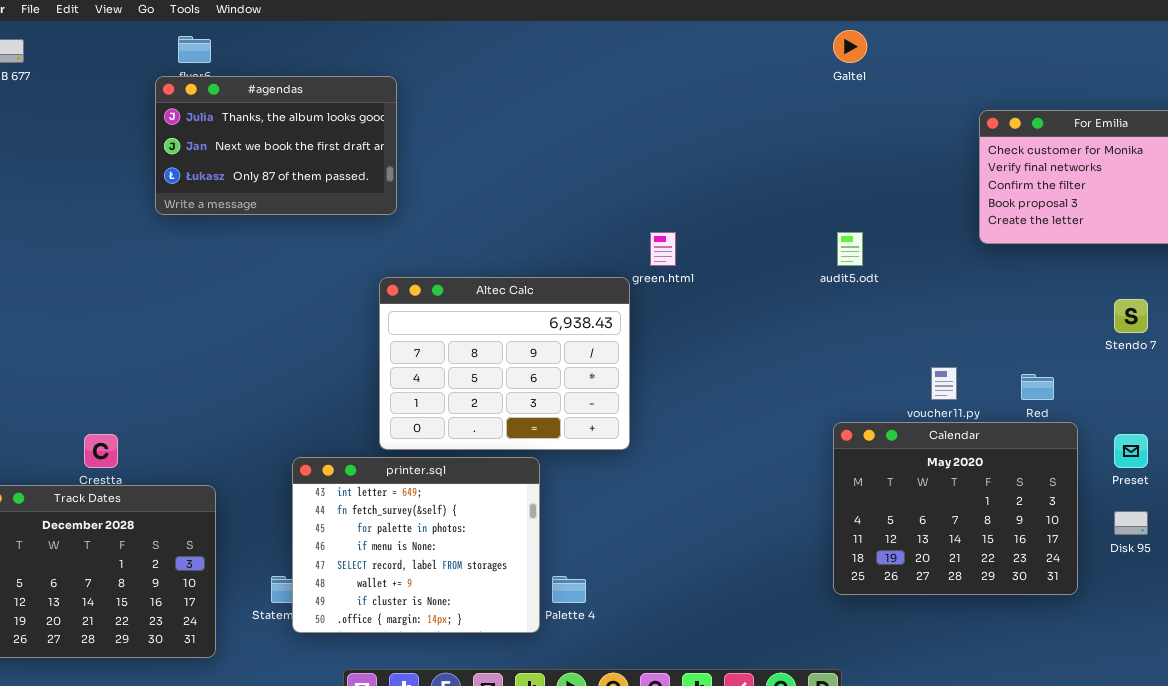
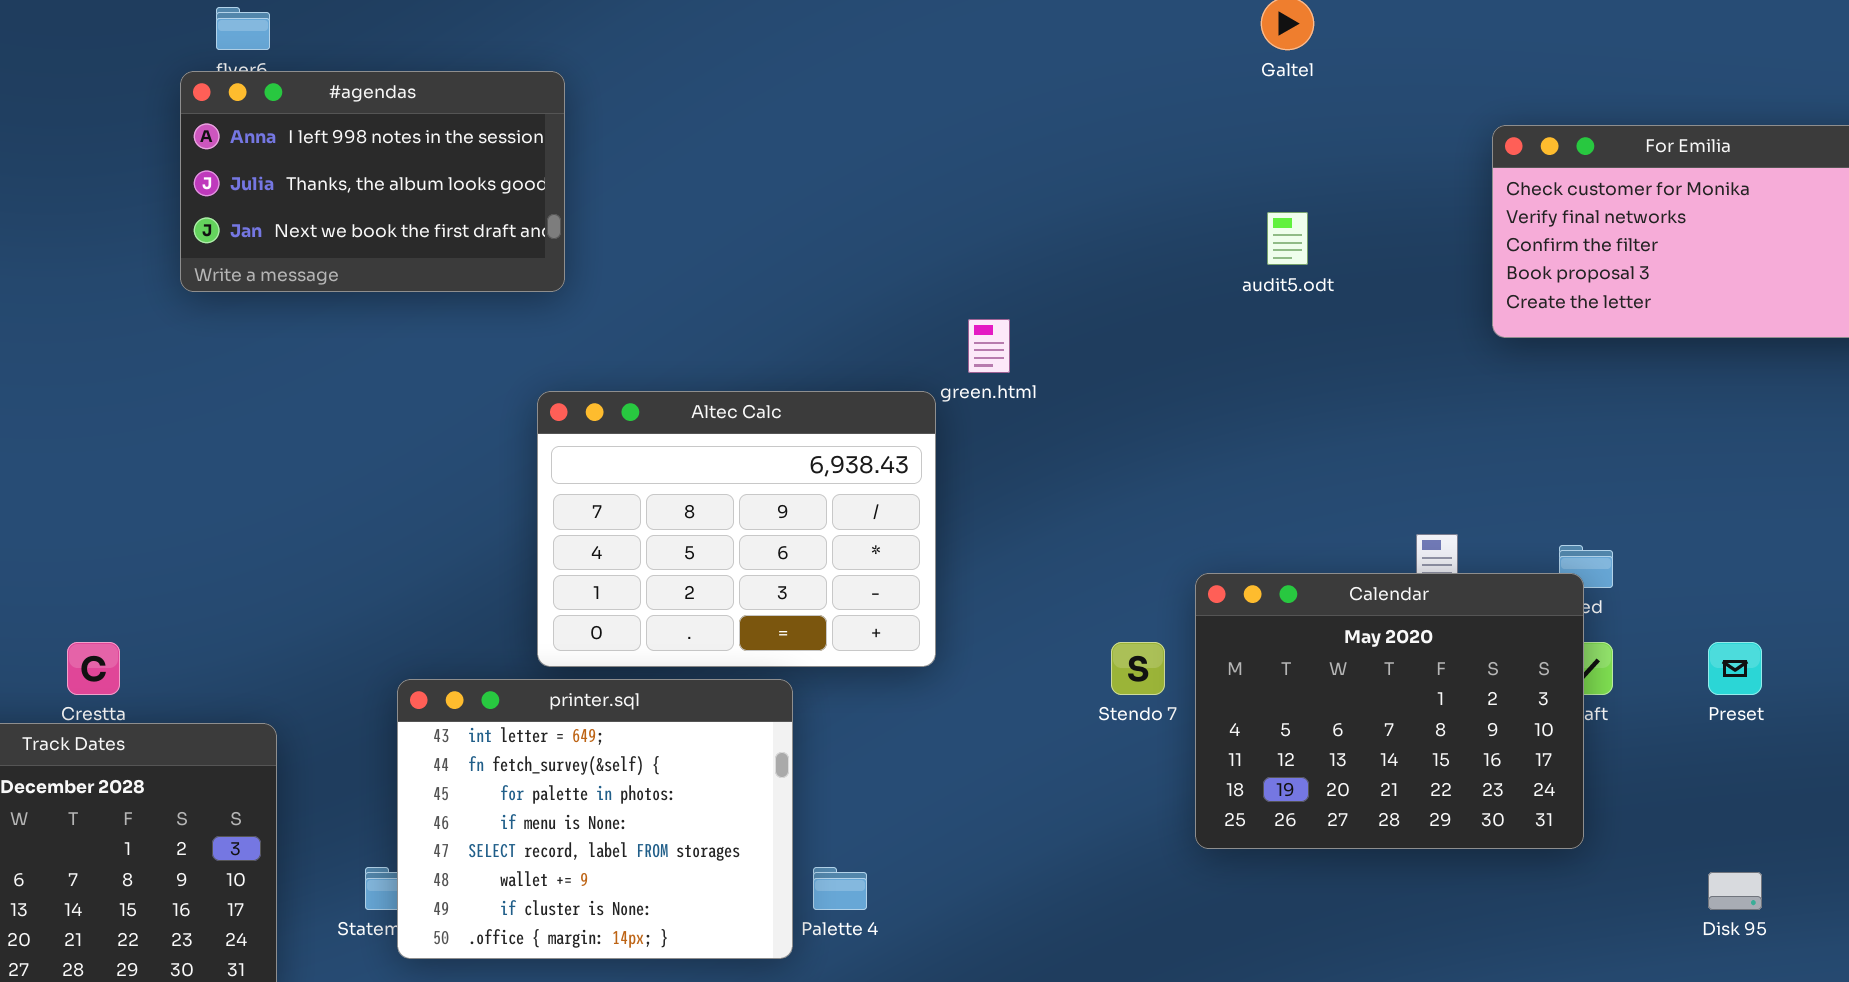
#agendas: [155,76,397,215] -> [180,71,565,292], scrolled up 1 row
audit5.odt: [837,232,863,266] -> [1267,212,1308,265], moved
Stendo 7: [1114,299,1148,333] -> [1111,642,1165,695], moved
Calendar: [833,422,1078,595] -> [1195,573,1584,849], moved
Disk 95: [1114,511,1148,535] -> [1708,872,1762,910], moved

